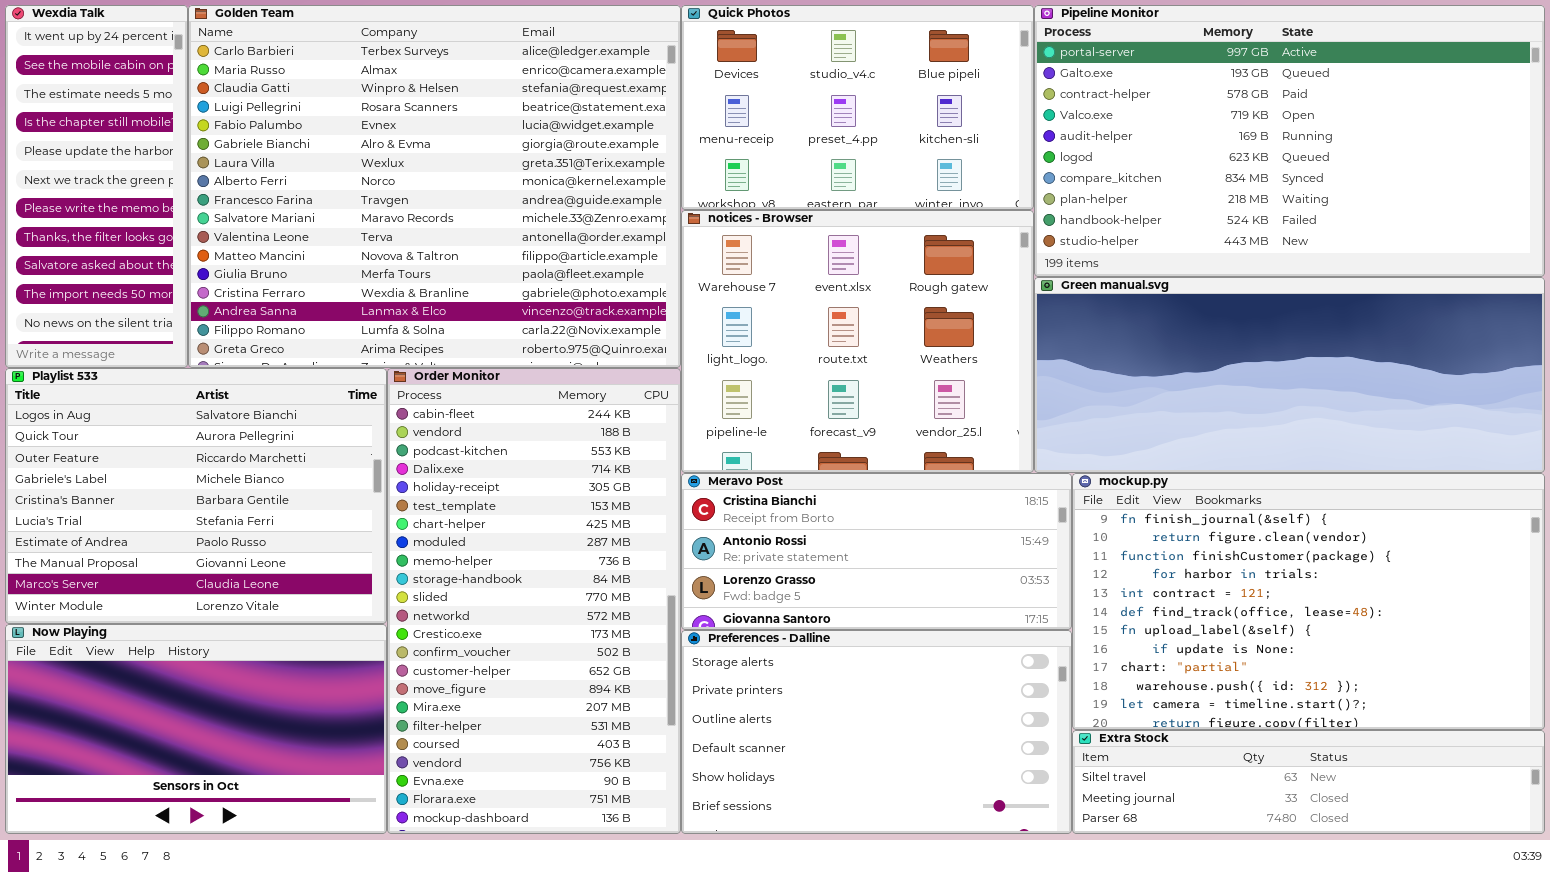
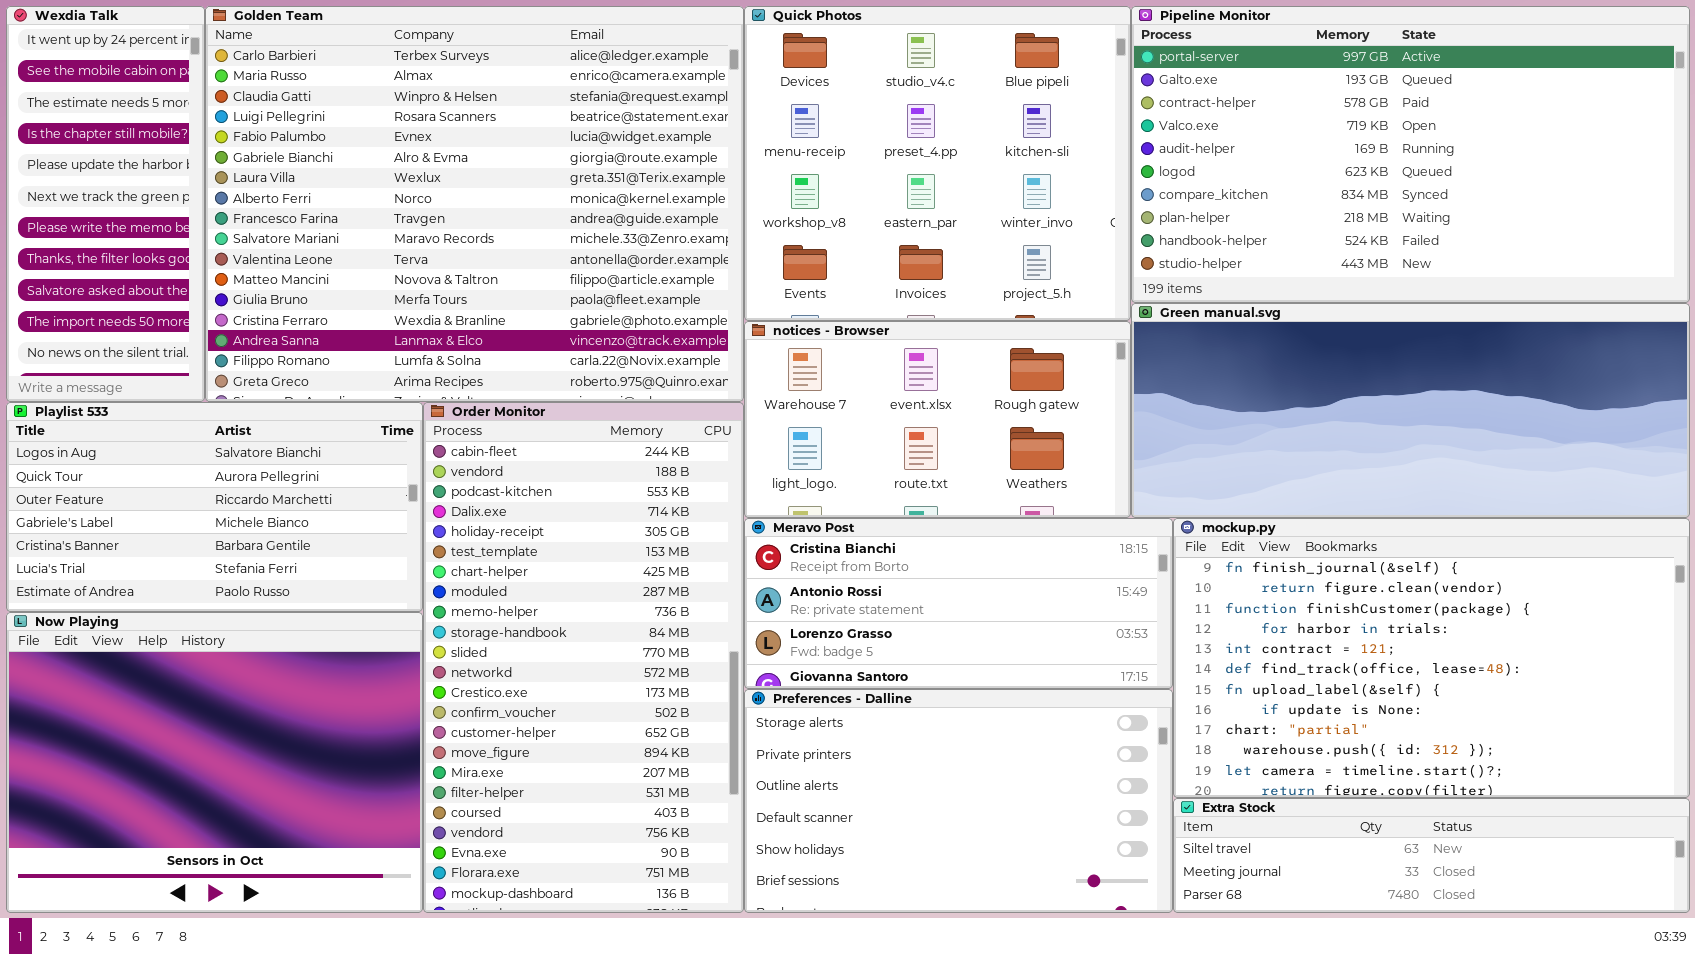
Quick Photos: [681,5,1034,210] -> [744,6,1131,321], resized
notices - Browser: [681,210,1034,473] -> [744,321,1131,518], resized
Playlist 533: [5,368,387,624] -> [6,402,423,612], resized
Now Playing: [5,624,387,834] -> [6,612,423,913], resized

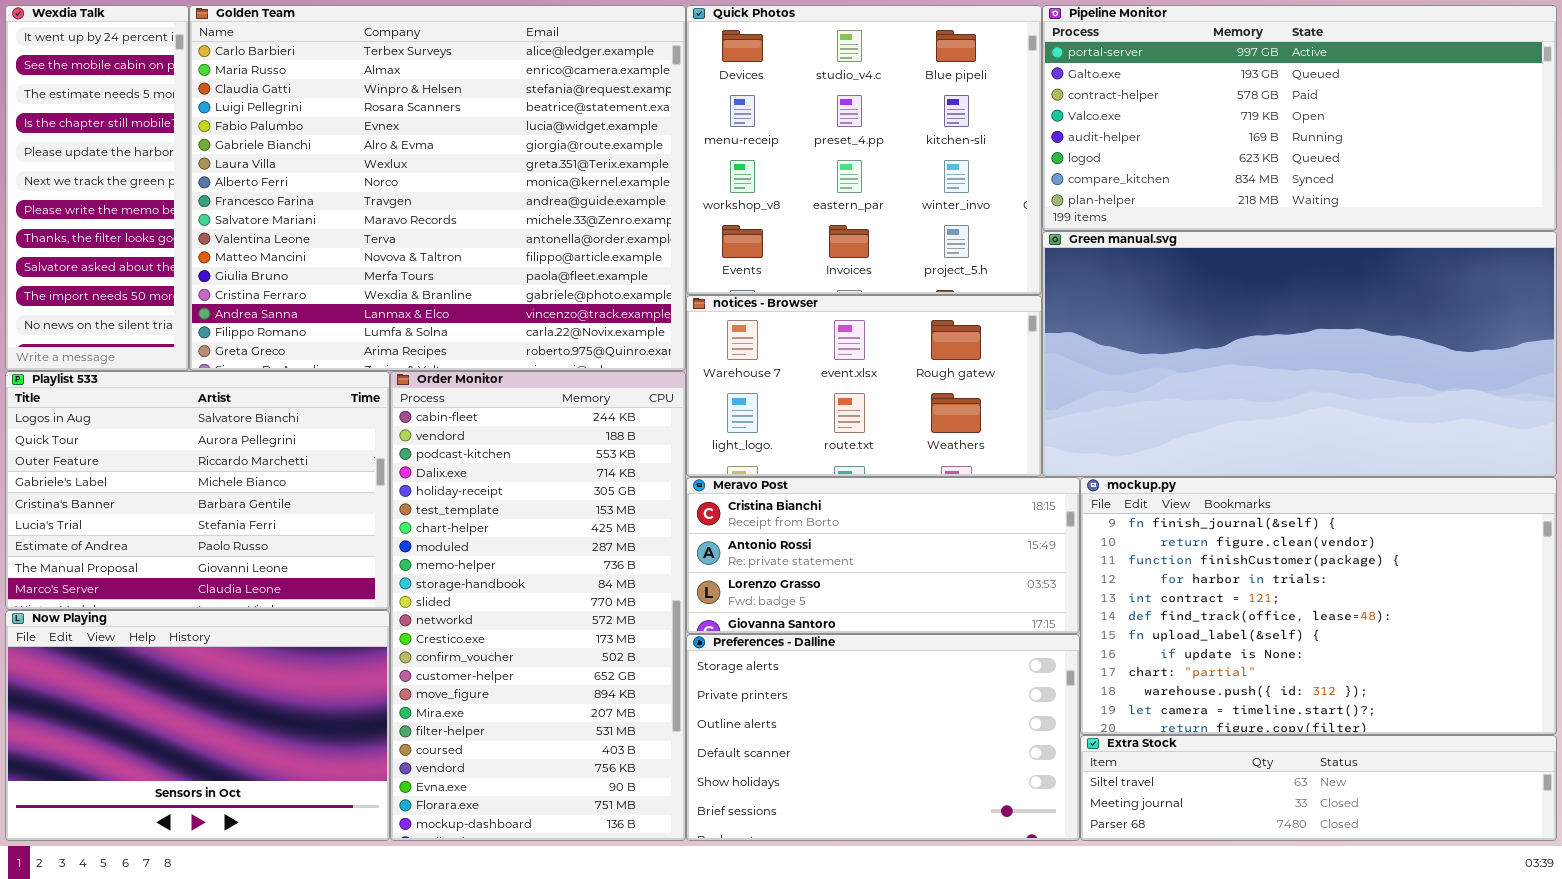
Pipeline Monitor: [1131,6,1690,303] -> [1042,5,1557,231], resized
Green manual.svg: [1131,303,1690,518] -> [1042,231,1557,477], resized
Playlist 533: [6,402,423,612] -> [5,371,390,610], resized
Now Playing: [6,612,423,913] -> [5,610,390,841], resized

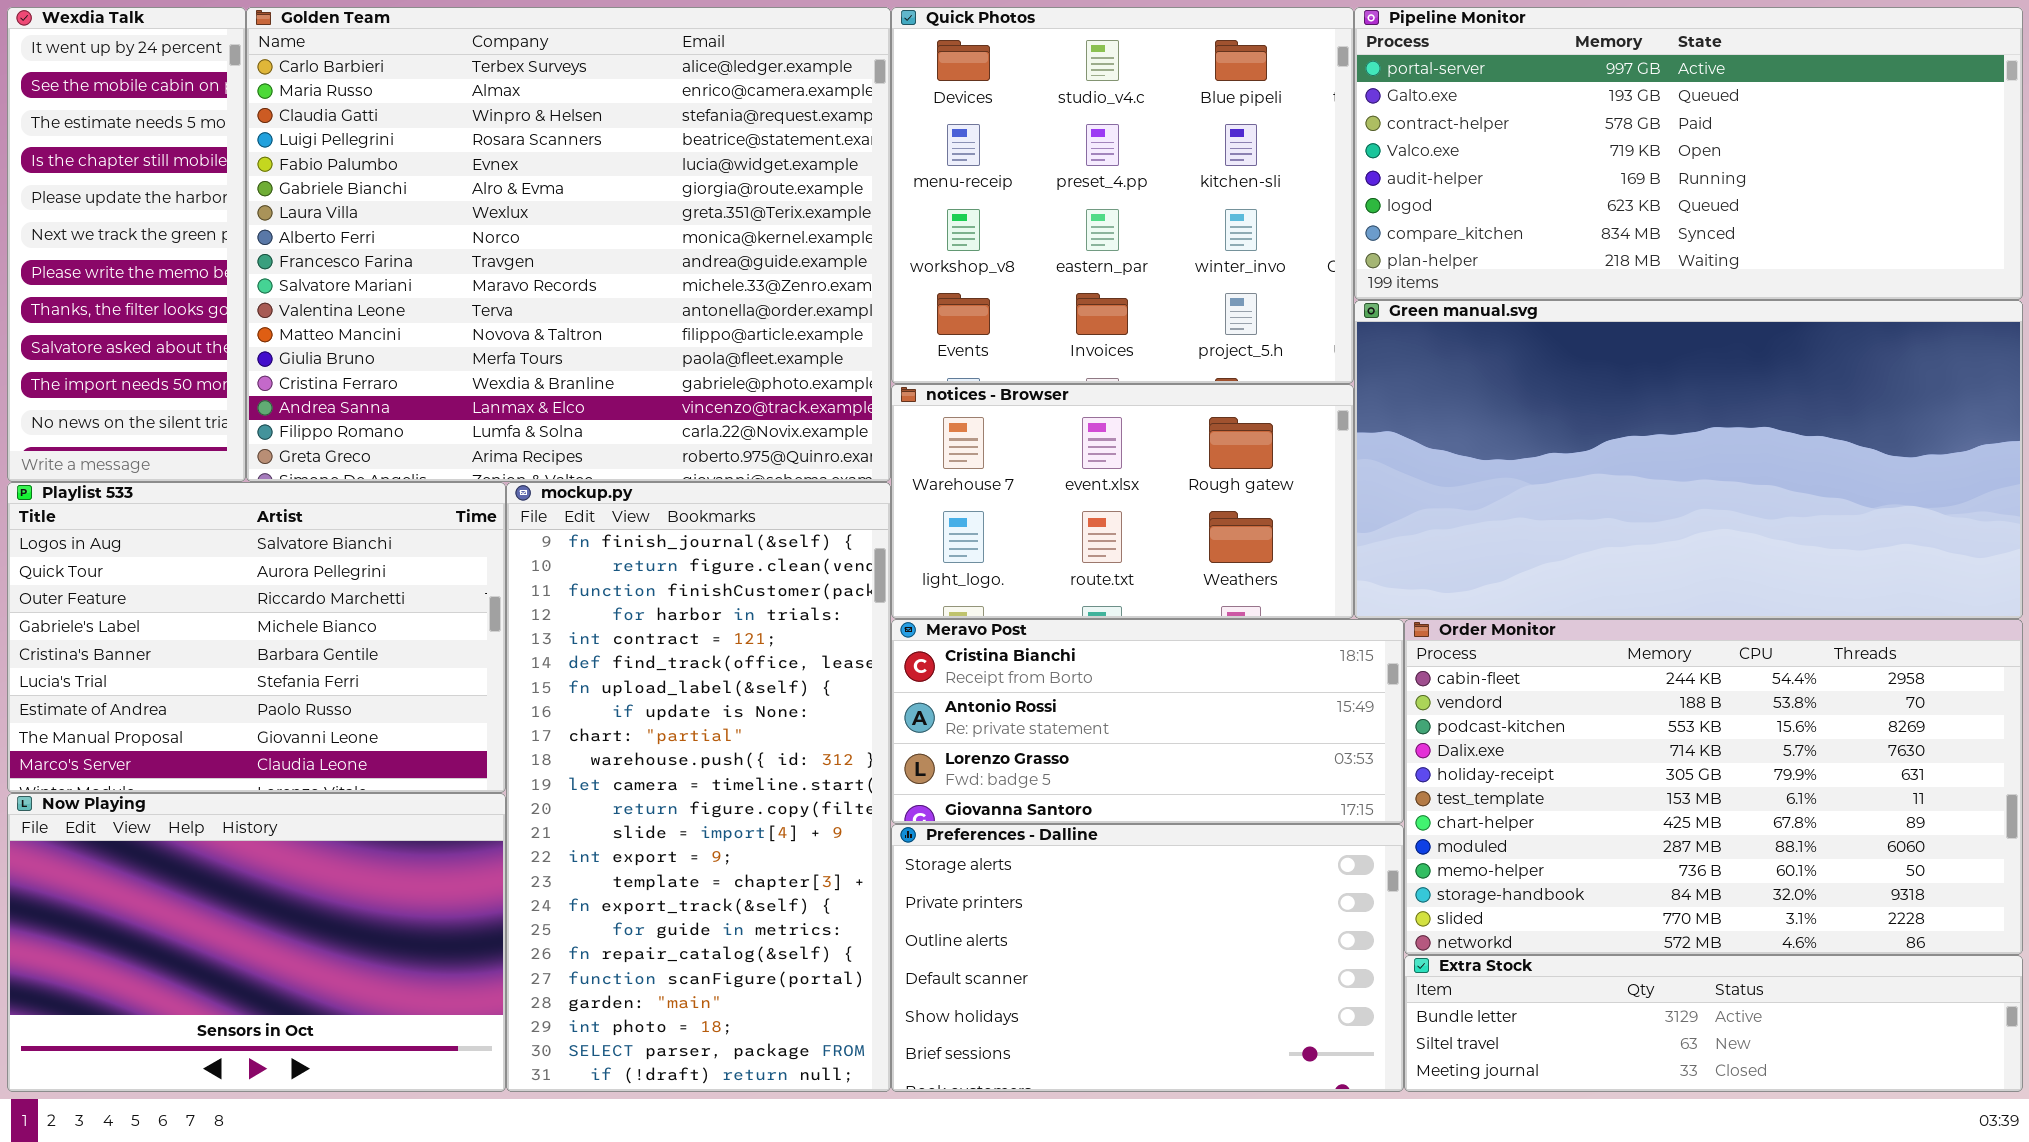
Order Monitor: [390,371,686,841] -> [1404,619,2023,955], moved, resized
mockup.py: [1080,477,1557,735] -> [506,482,891,1092], moved, resized
Extra Stock: [1080,735,1557,841] -> [1404,955,2023,1092], scrolled up 1 row

